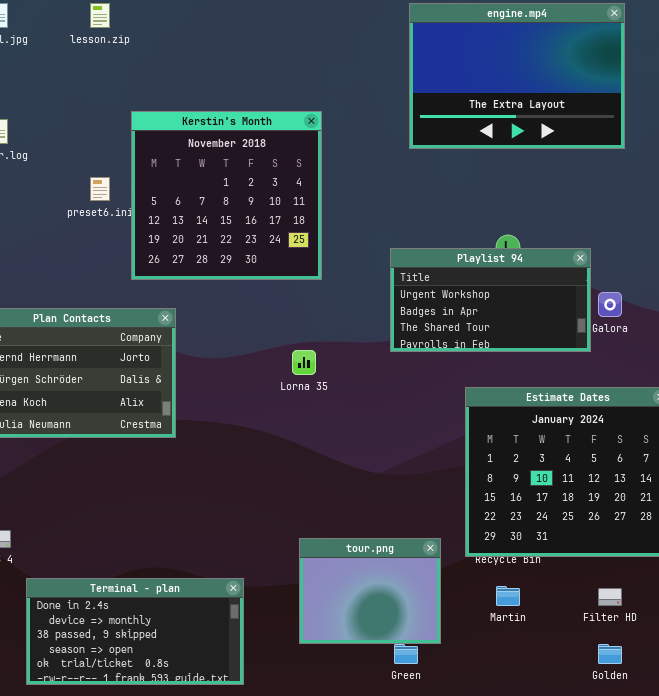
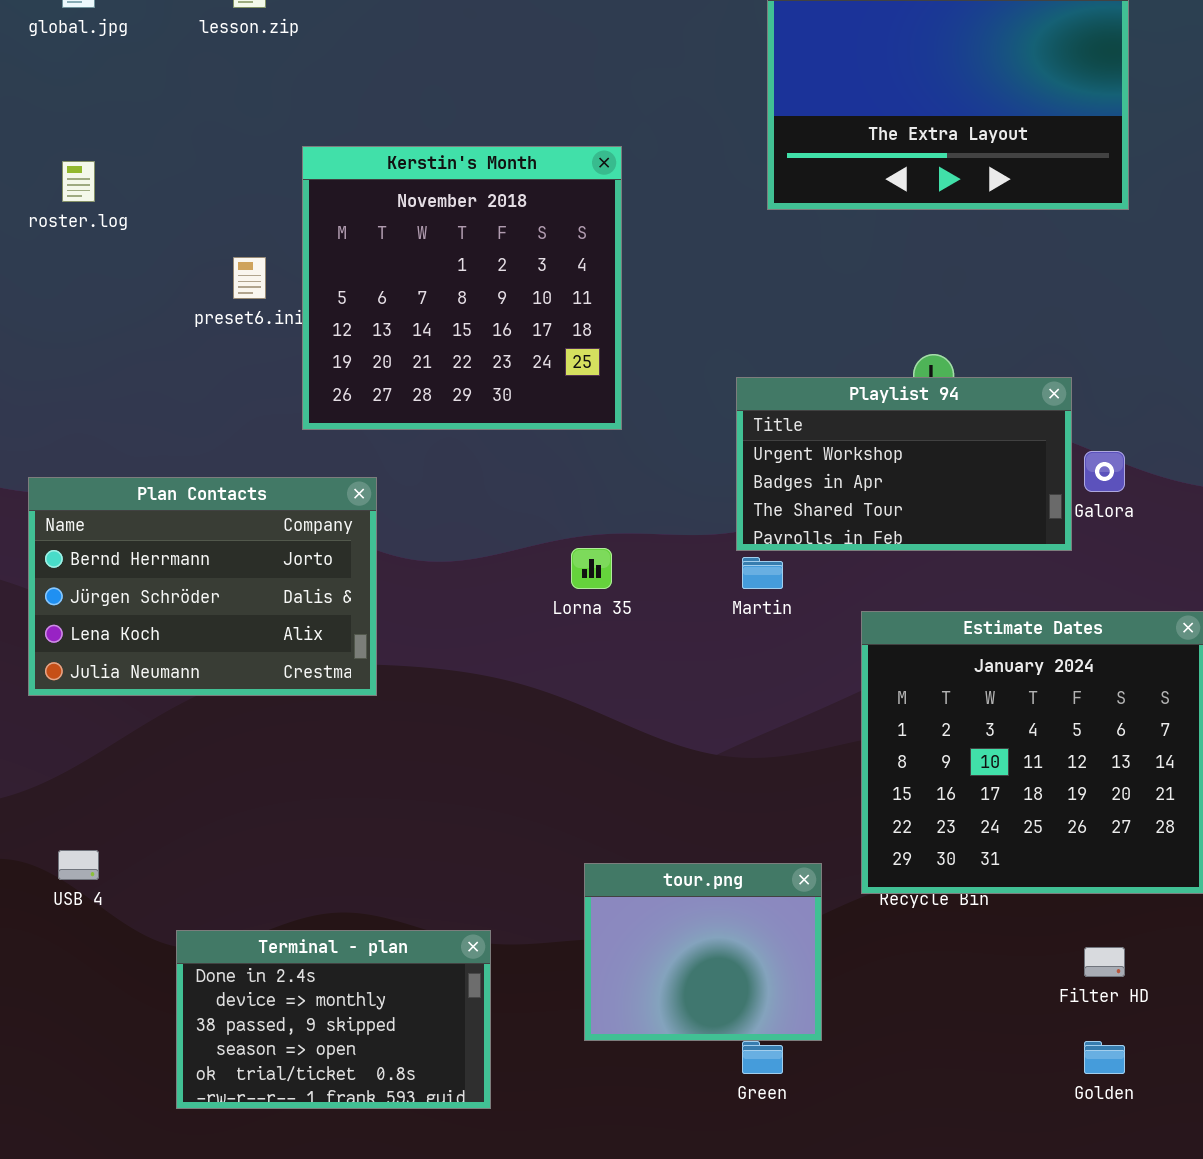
Terminal - plan: [26,578,244,685] -> [176,930,491,1109], resized
Martin: [496,586,520,606] -> [742,557,783,589], moved

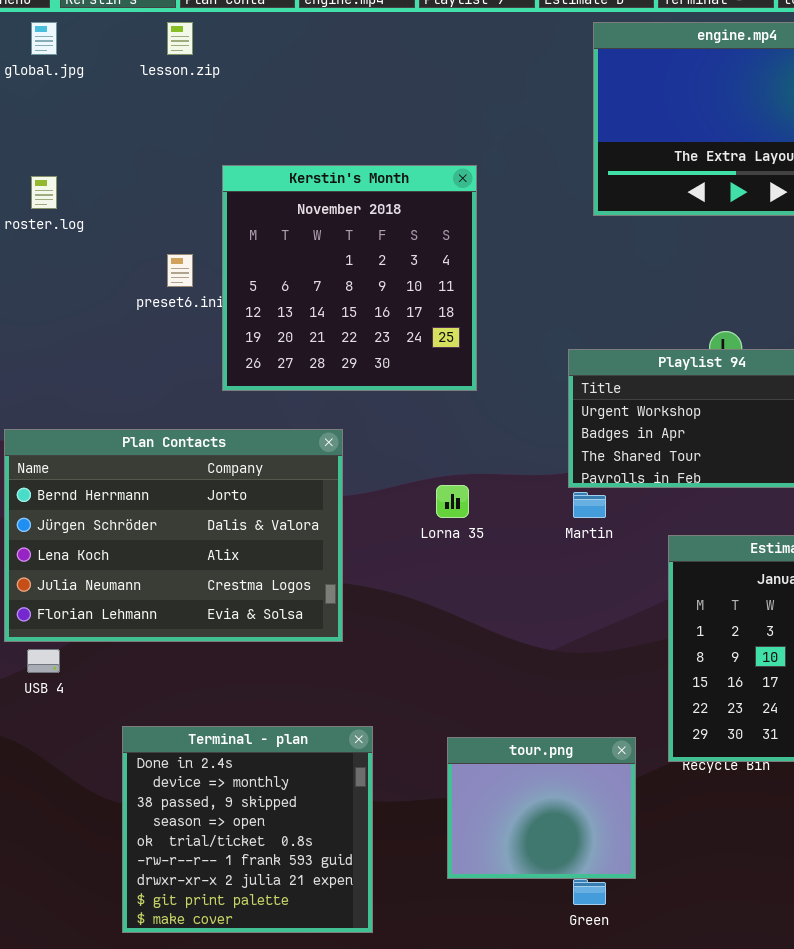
Plan Contacts: [28,477,377,696] -> [4,429,343,642], resized
USB 4: [58,850,99,880] -> [27,649,60,673], moved
Terminal - plan: [176,930,491,1109] -> [122,726,373,933], resized

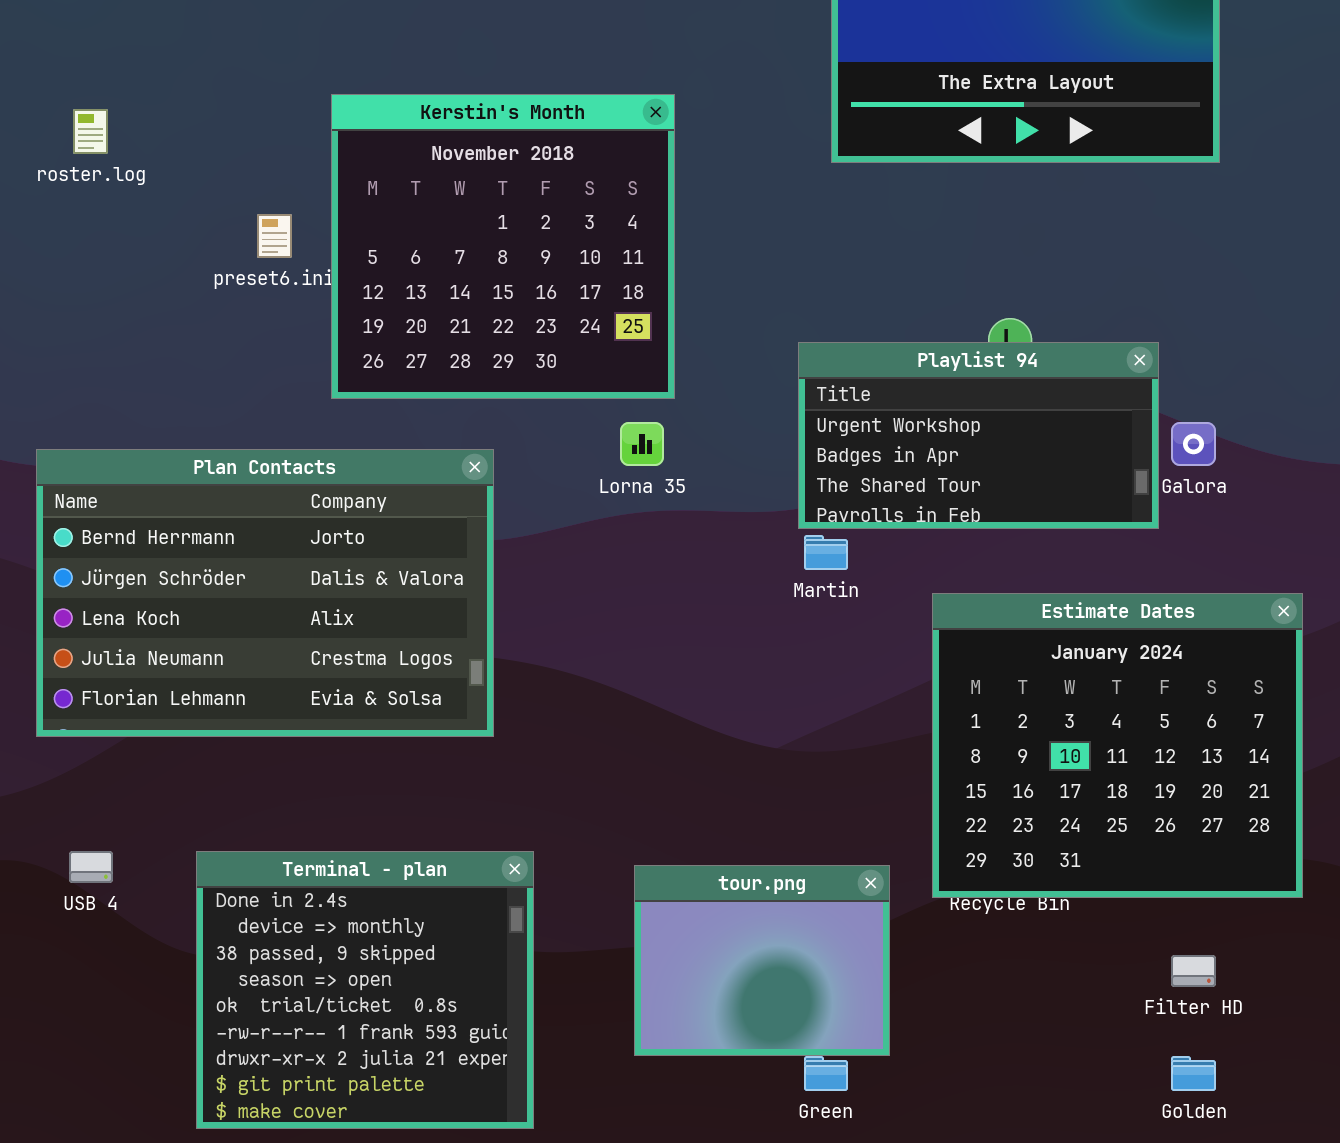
Lorna 35: [436,485,469,518] -> [620,422,664,466], moved
USB 4: [27,649,60,673] -> [69,851,113,883], moved

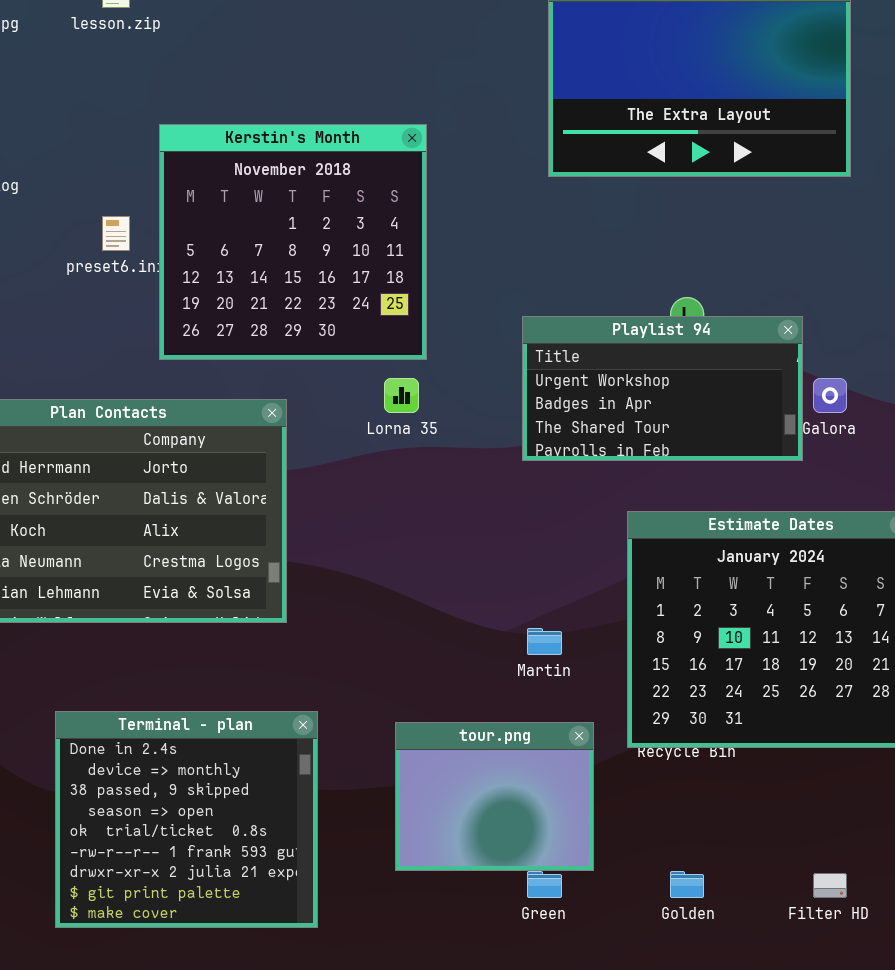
Martin: [804,535,848,570] -> [527,628,562,655], moved
Filter HD: [1171,955,1216,987] -> [813,873,847,898], moved
Golden: [1171,1056,1216,1091] -> [670,871,704,898], moved

